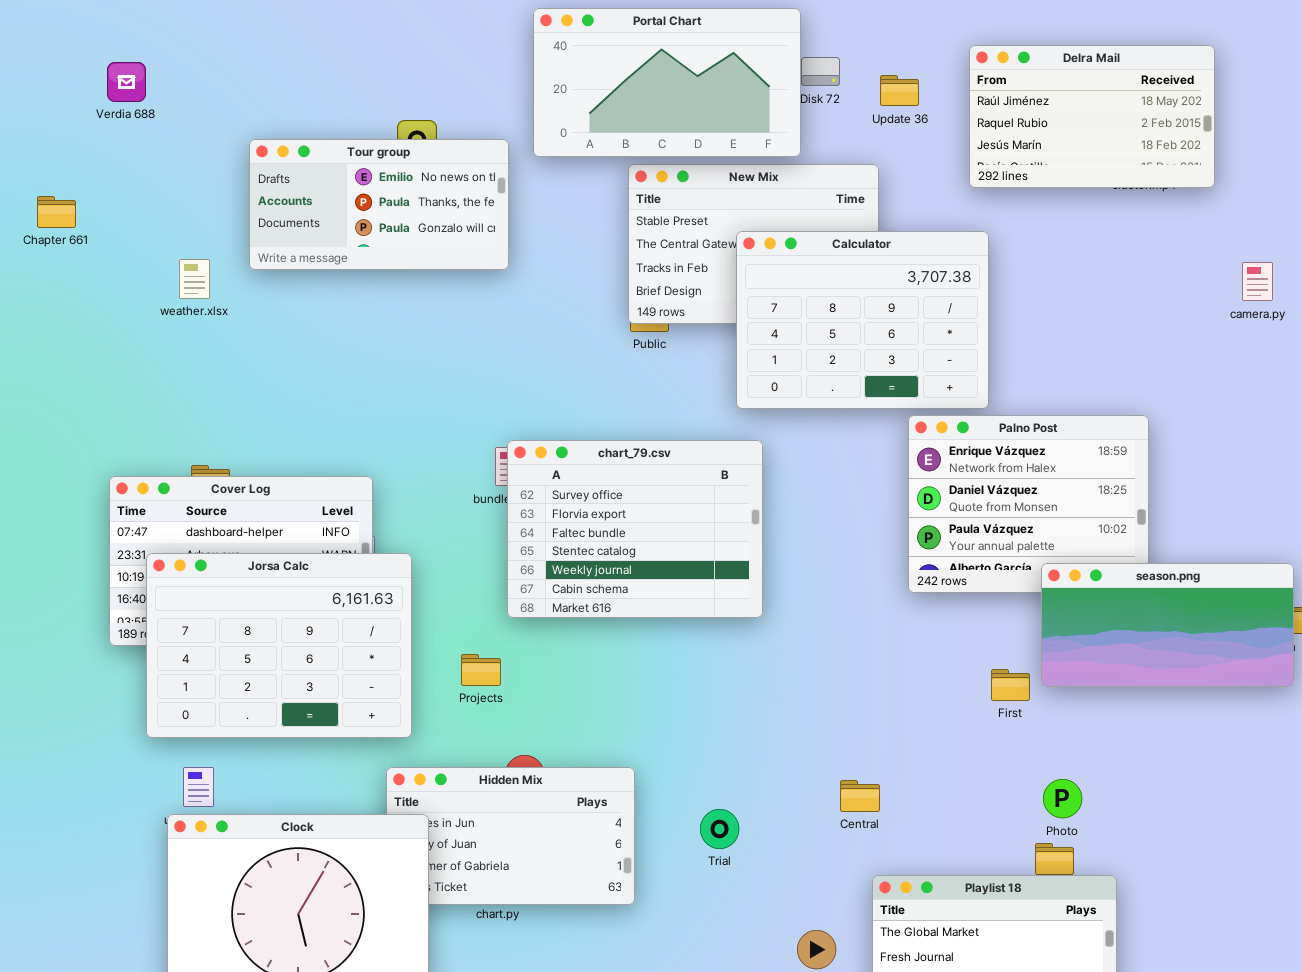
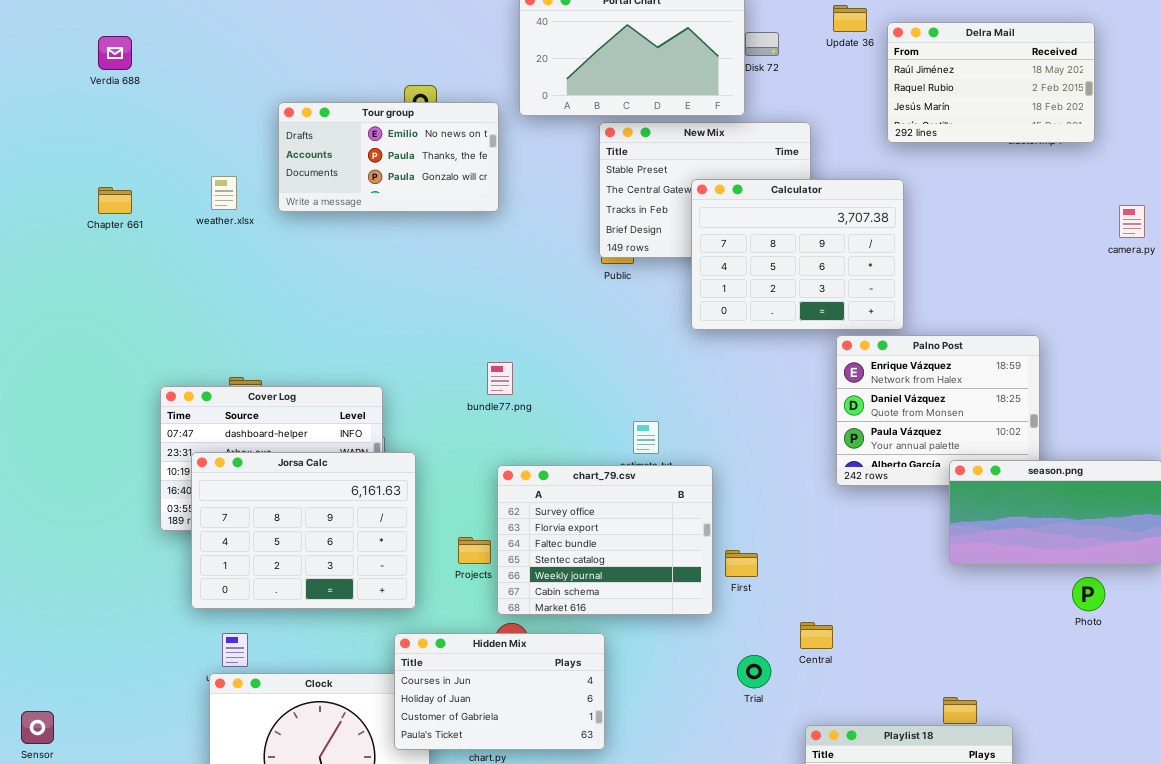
Verdia 688: [107,62,146,102] -> [98,36,132,70], moved
Update 36: [880,75,919,106] -> [833,5,867,32], moved
Chapter 661: [37,196,76,228] -> [98,187,132,214], moved
weather.xlsx: [179,259,210,299] -> [211,176,237,210], moved
chart_79.csv: [507,440,763,618] -> [497,465,713,615], moved
First: [991,669,1030,701] -> [725,550,758,577], moved
Hidden Mix: [386,767,635,905] -> [394,633,605,750], raised
Photo: [1043,779,1082,818] -> [1072,577,1105,611], moved
Central: [840,780,880,812] -> [800,622,833,649], moved
Trial: [700,809,739,849] -> [737,655,771,688], moved

